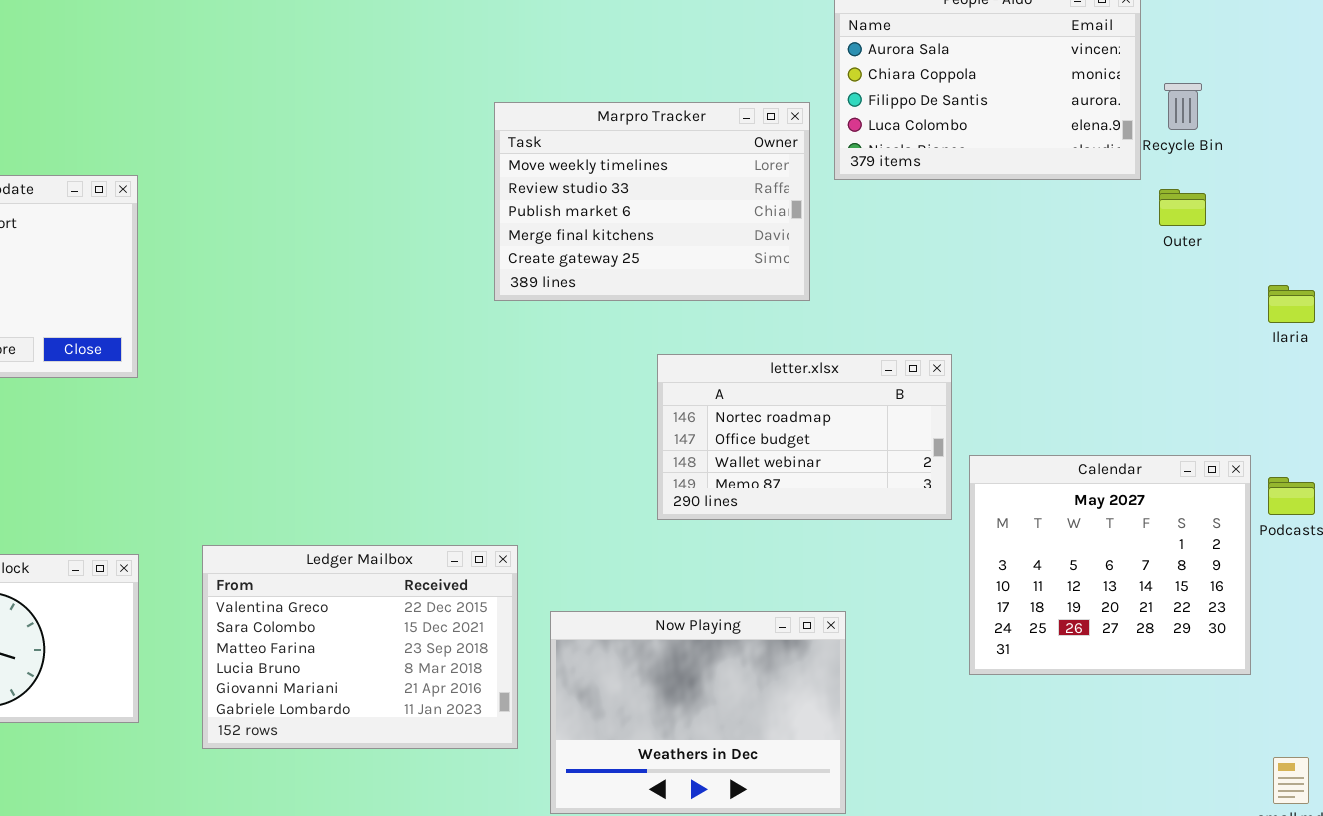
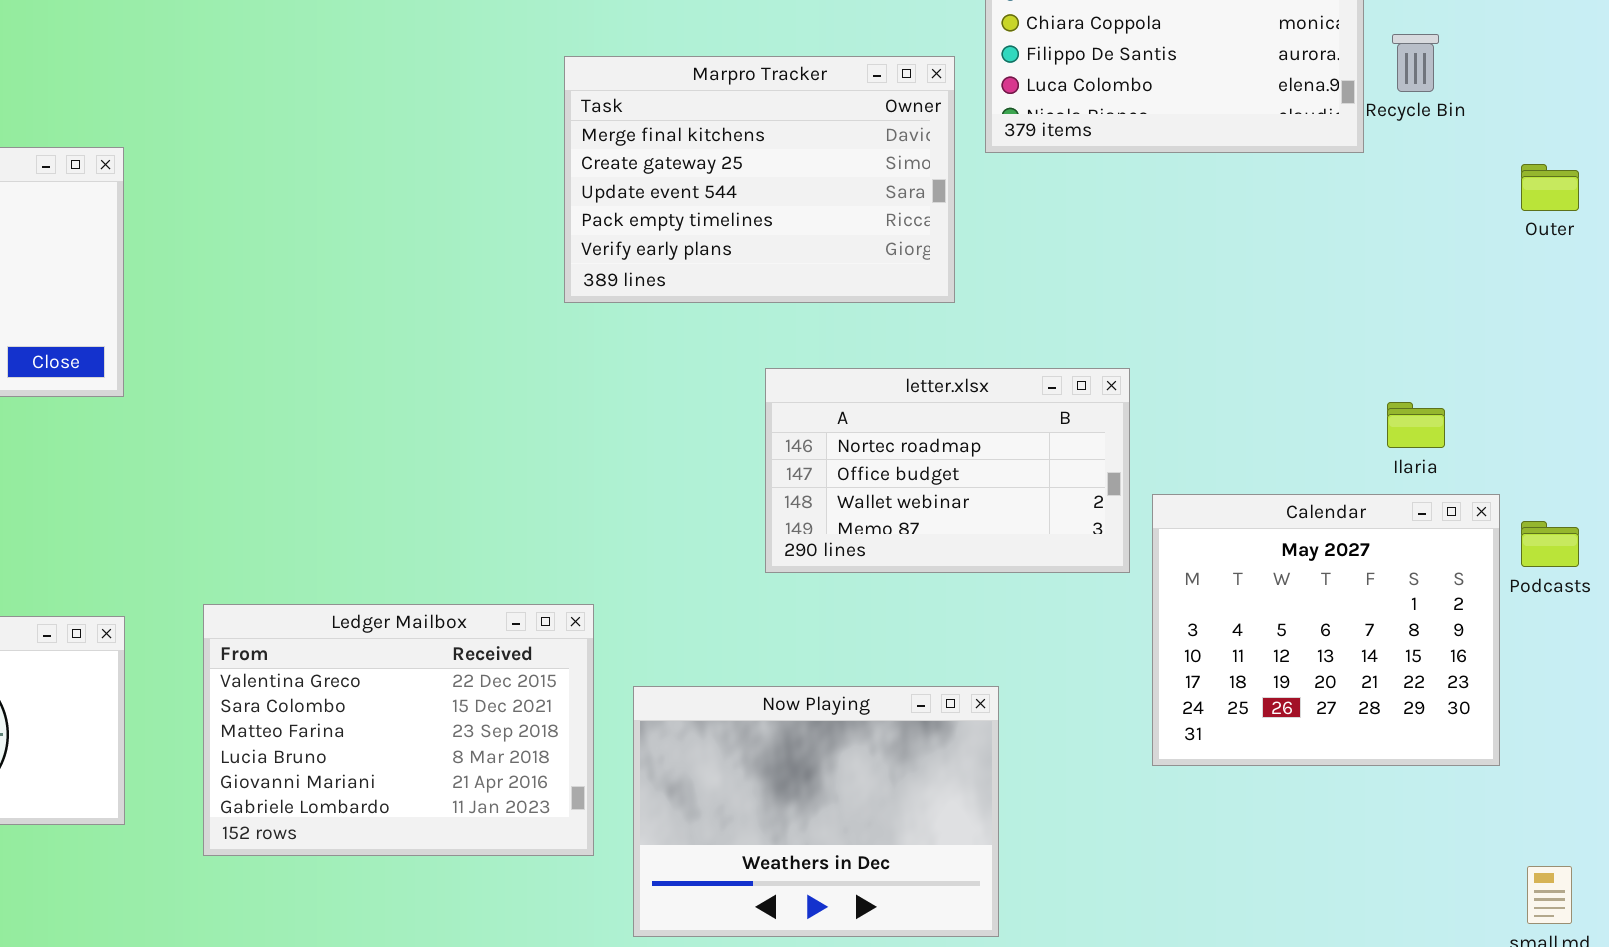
Marpro Tracker: [494,102,810,301] -> [564,56,955,303], scrolled down 3 rows
Outer: [1159,189,1206,226] -> [1521,164,1579,211], moved
Ilaria: [1268,285,1315,323] -> [1387,402,1445,448], moved

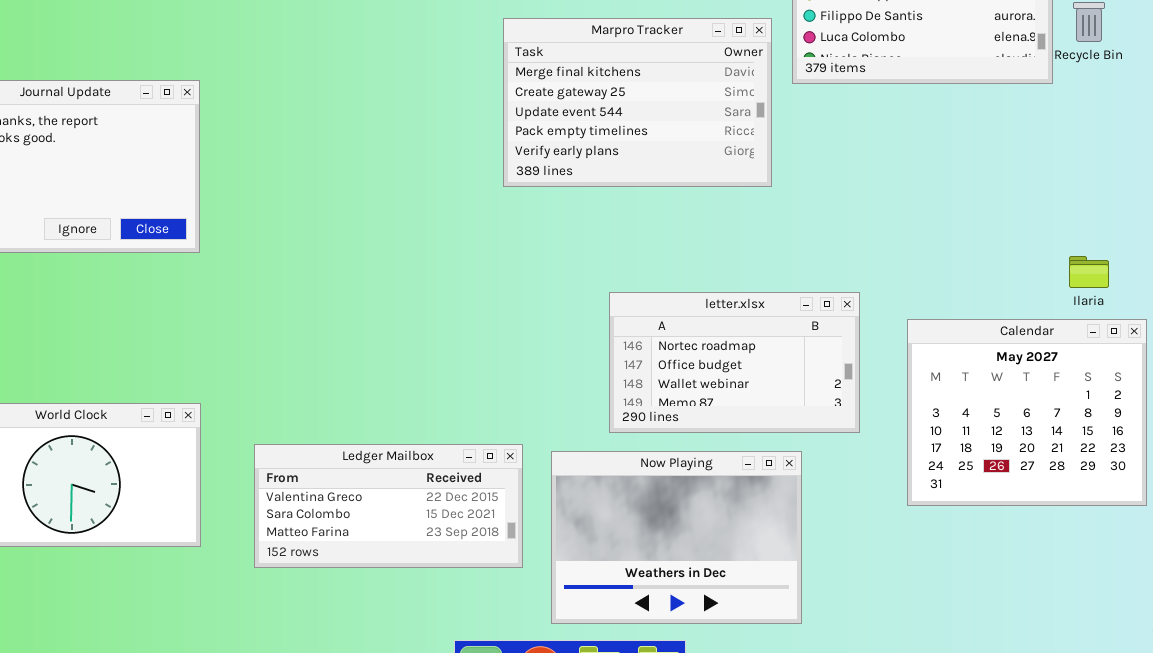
letter.xlsx: [765,368,1130,573] -> [609,292,860,433], moved
Ledger Mailbox: [203,604,594,856] -> [254,444,523,568], resized

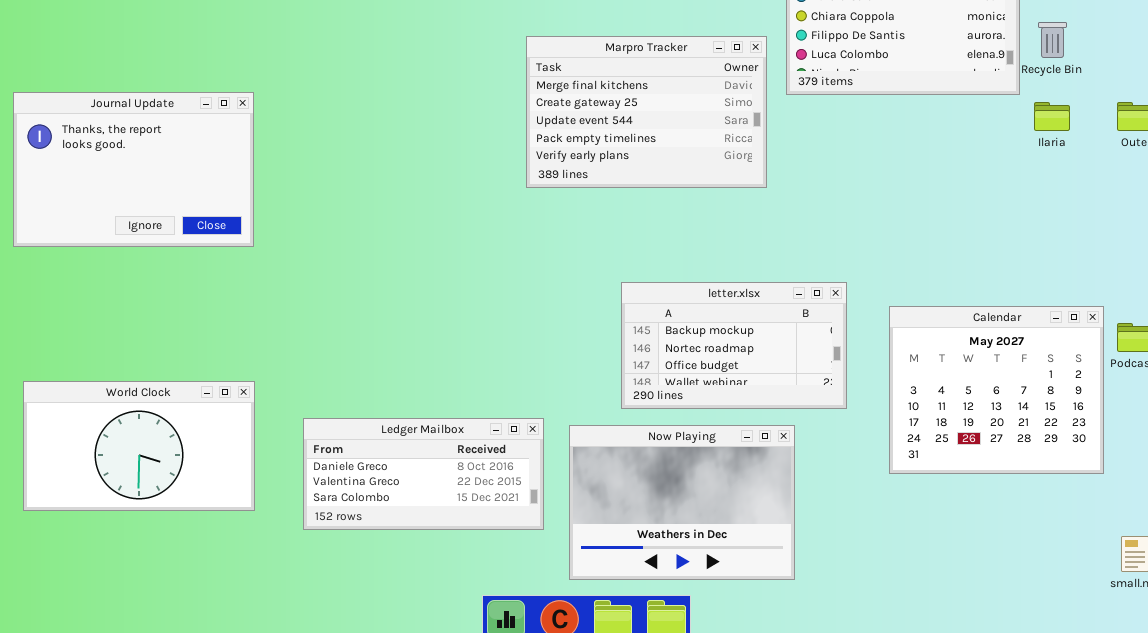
Ilaria: [1069,256,1109,288] -> [1034,102,1070,131], moved
letter.xlsx: [609,292,860,433] -> [621,282,847,409], scrolled up 1 row
Ledger Mailbox: [254,444,523,568] -> [303,418,544,530], scrolled up 1 row

